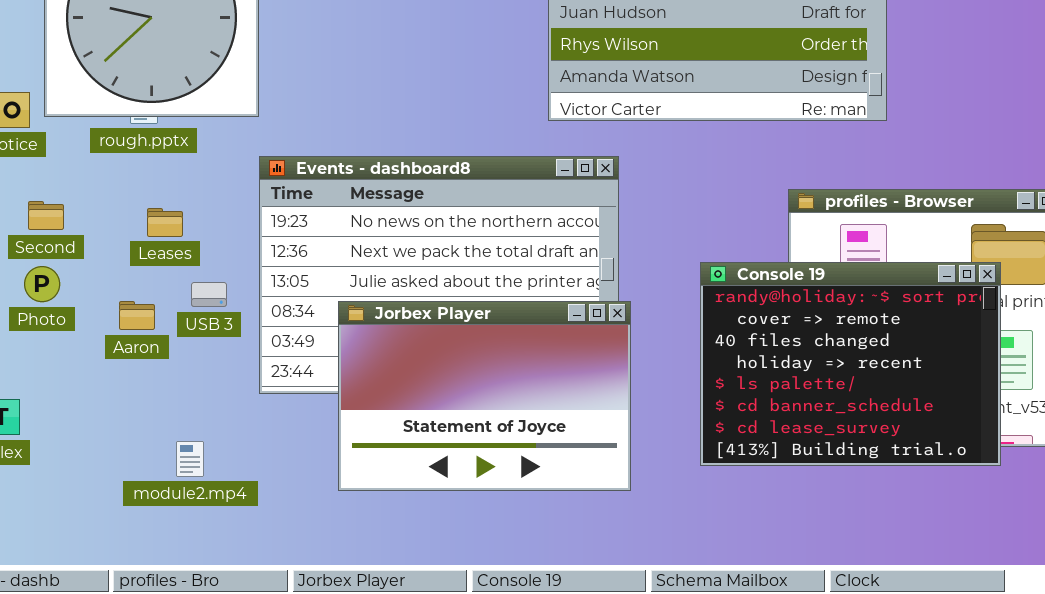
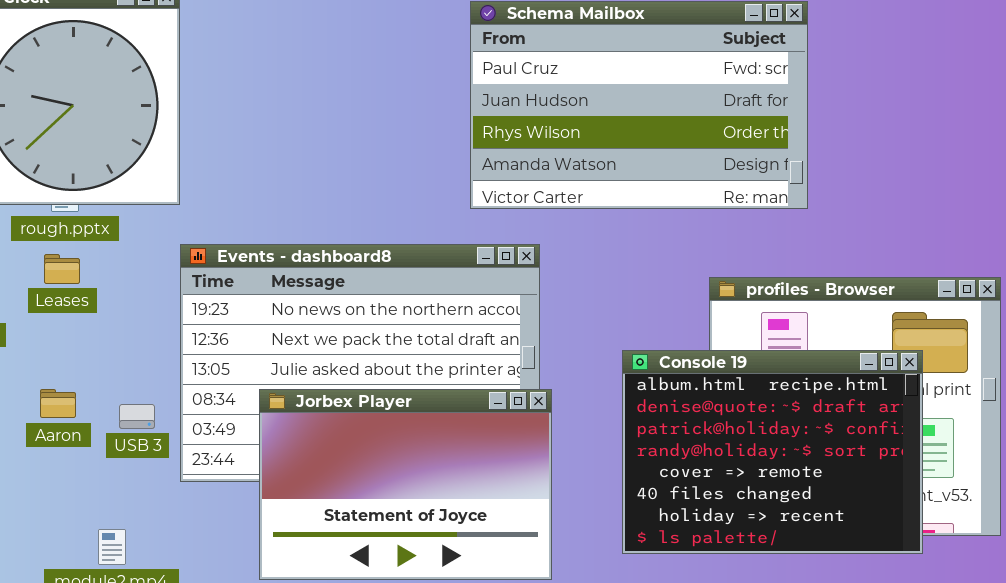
Leases: [147,208,183,237] -> [44,254,80,284], moved
Console 19: [700,262,1001,466] -> [622,350,923,554], scrolled up 3 rows
USB 3: [191,282,227,307] -> [119,404,155,429], moved

